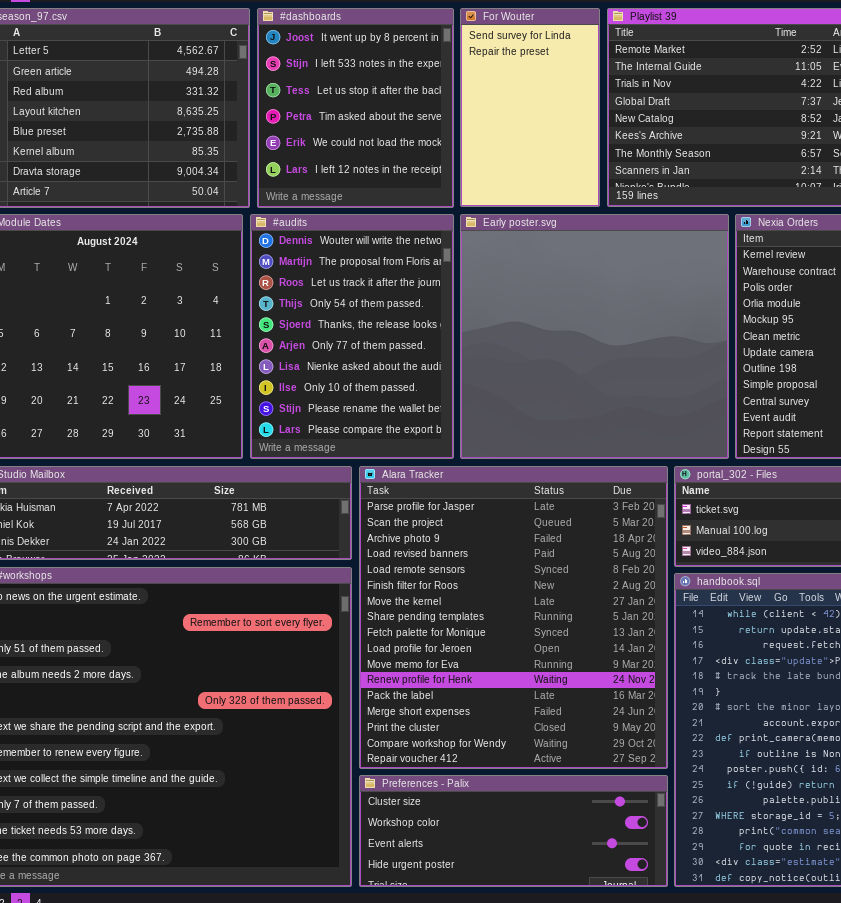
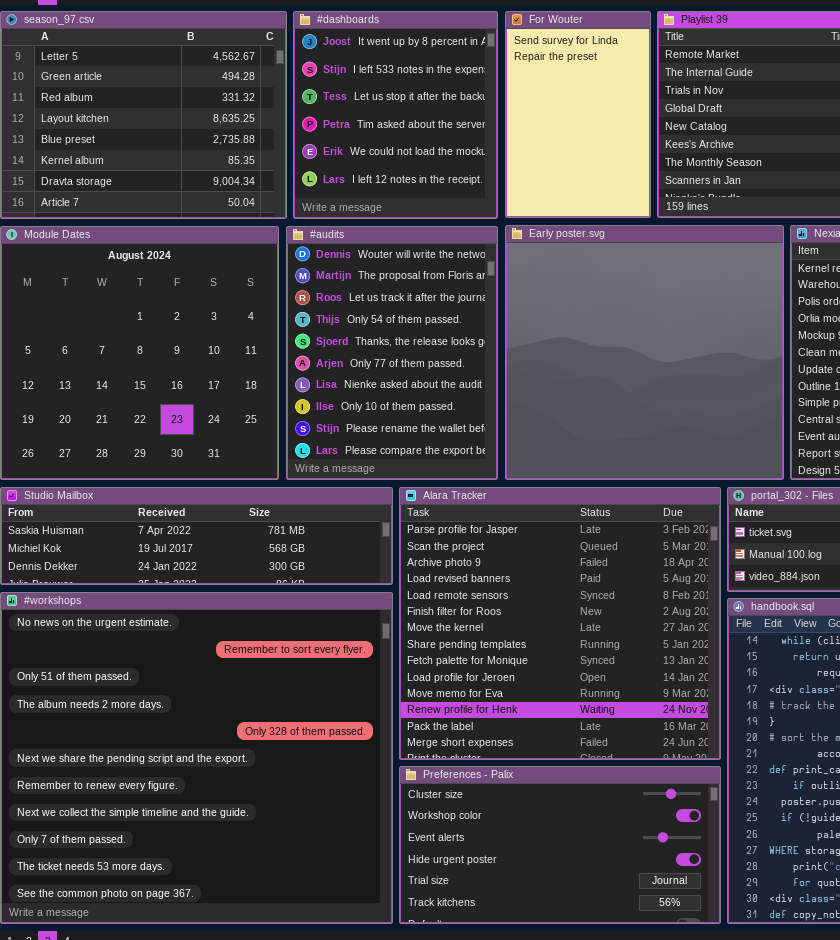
Alara Tracker: [359,466,668,769] -> [399,487,721,760], resized
Preferences - Palix: [359,775,668,887] -> [399,766,721,924], resized

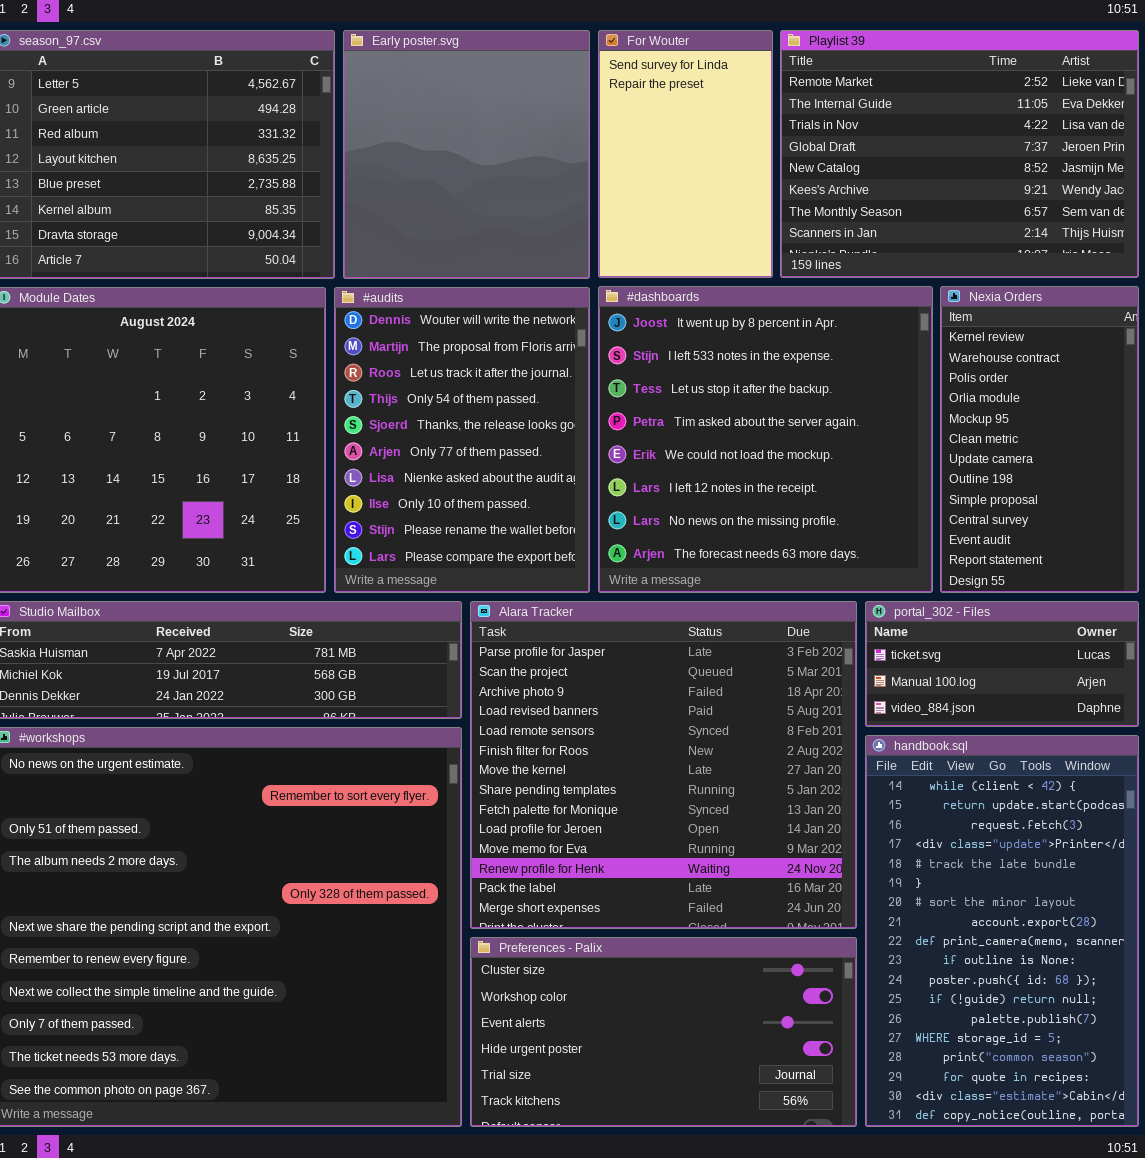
#dashboards: [293,11,498,219] -> [598,286,933,593], moved, resized
Early poster.svg: [505,225,784,480] -> [343,30,590,279], moved, resized

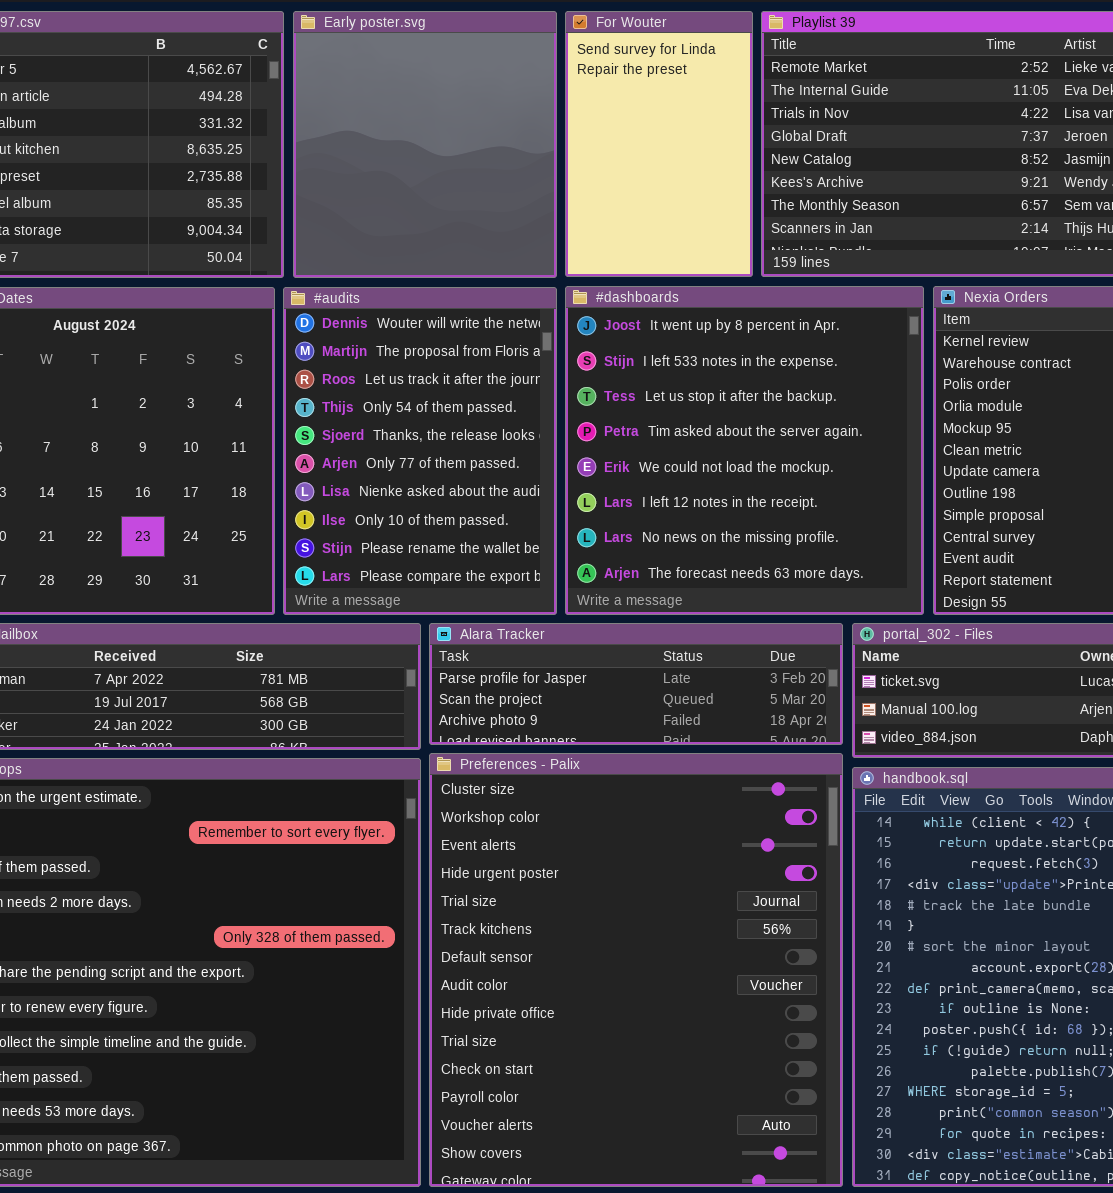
Alara Tracker: [470,601,857,929] -> [429,623,843,745], resized
Preferences - Palix: [470,937,857,1127] -> [429,753,843,1187], resized

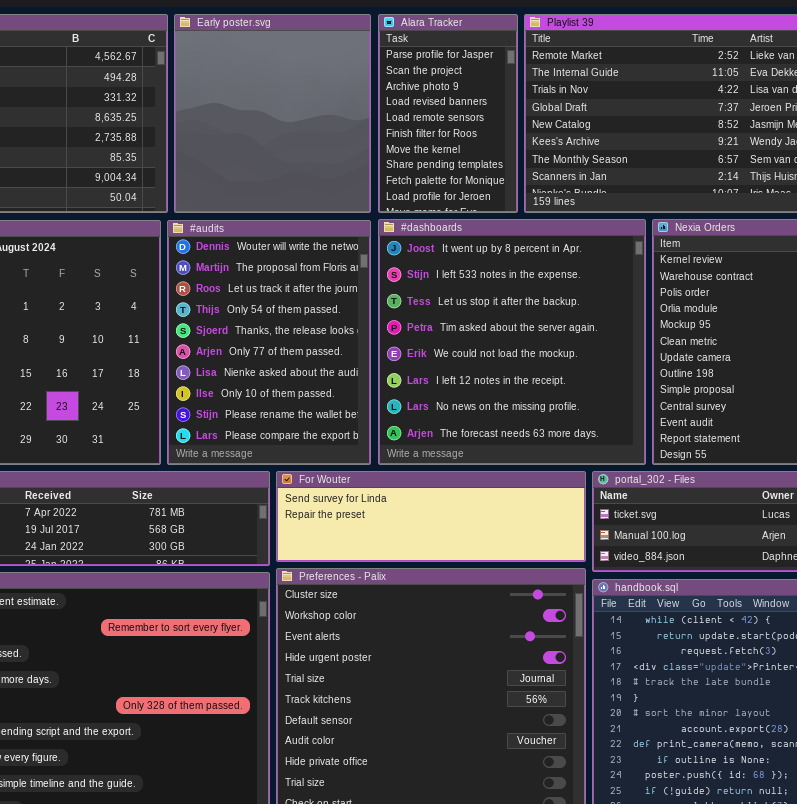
For Wouter: [565,11,753,277] -> [276,471,586,562], moved, resized
Alara Tracker: [429,623,843,745] -> [378,14,518,213], moved, resized

